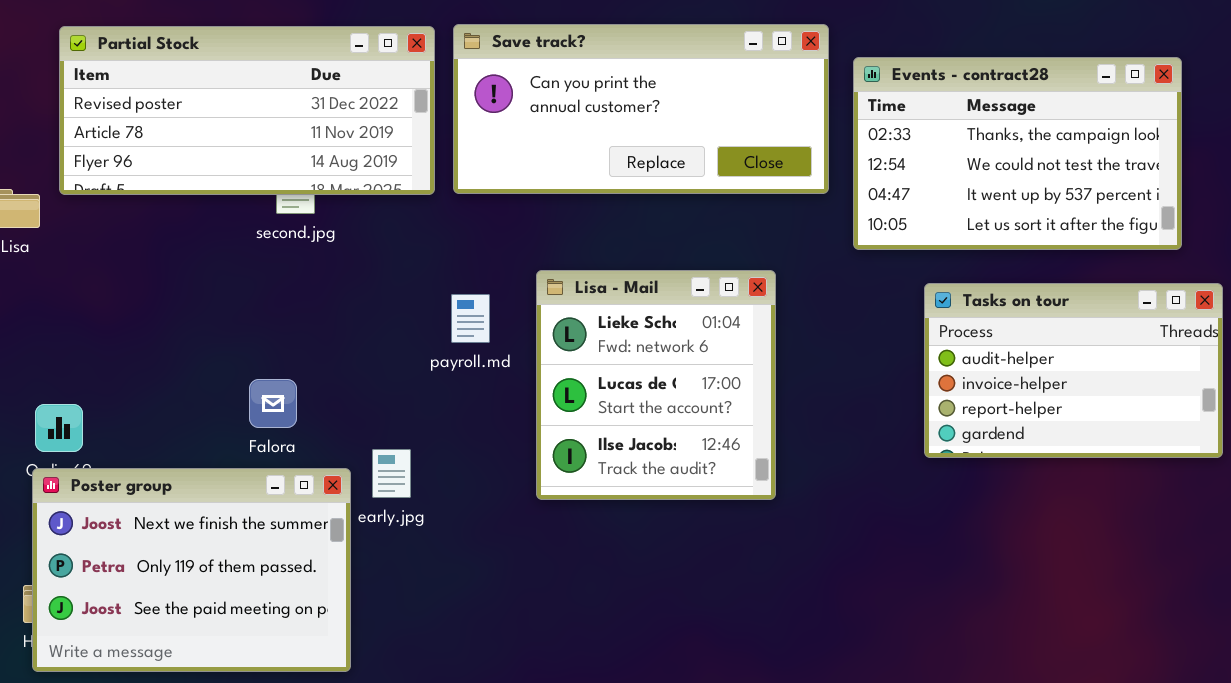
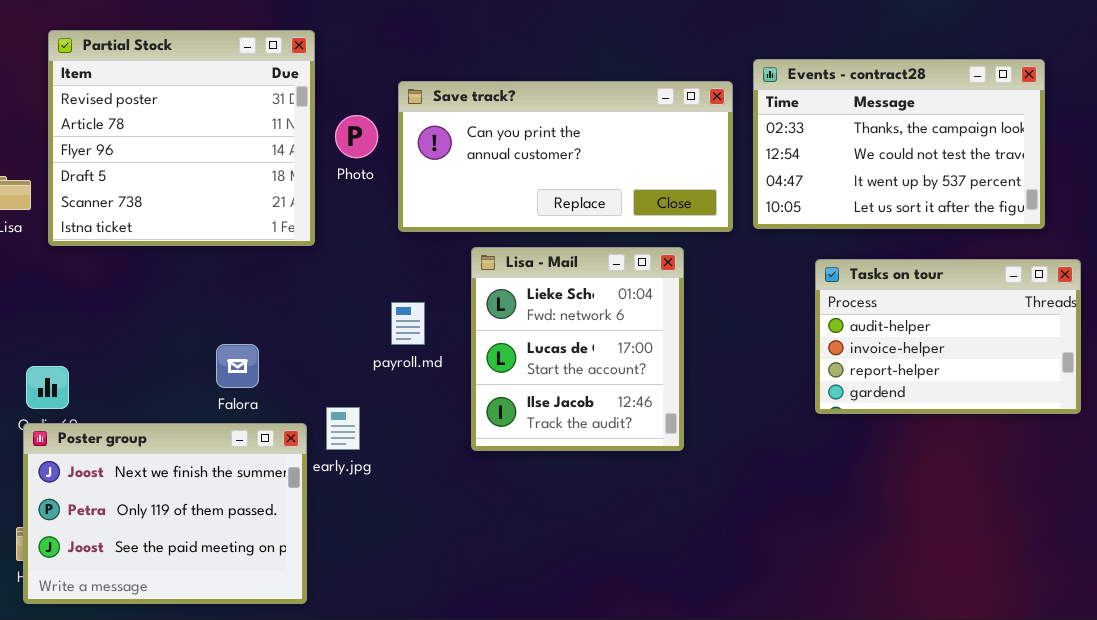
Save track?: [453,24,829,194] -> [398,81,733,232], moved
Partial Stock: [59,26,435,195] -> [48,30,315,246], resized
payroll.md: [451,294,490,343] -> [391,302,425,345], moved

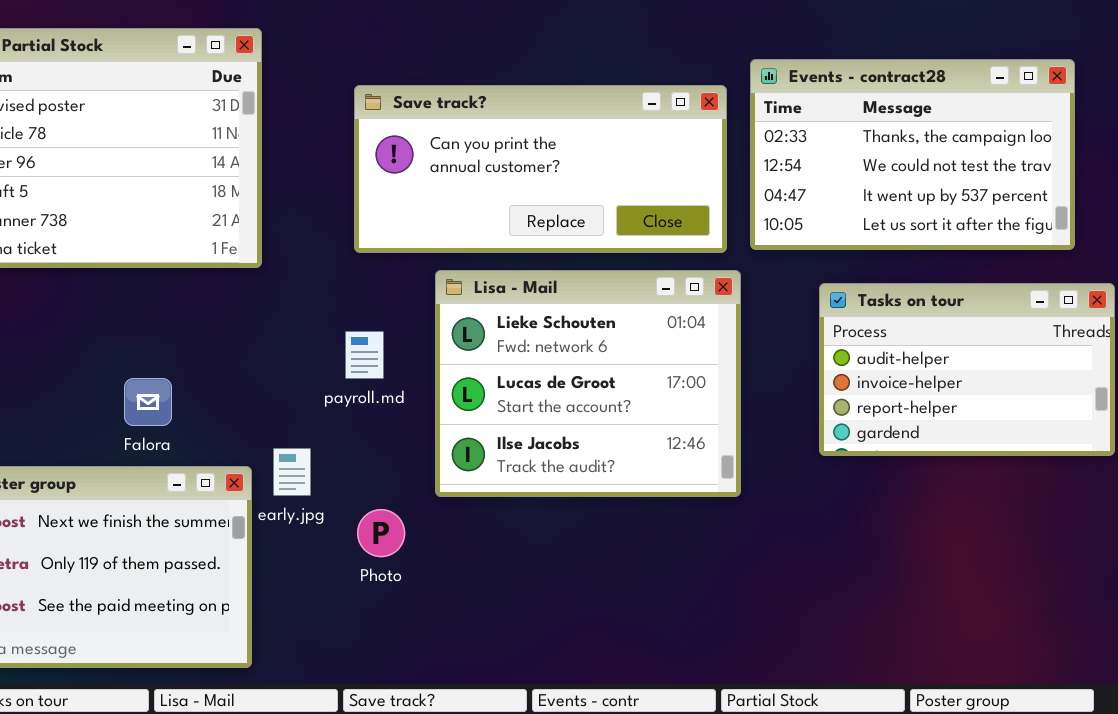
Photo: [335,115,378,158] -> [357,509,405,557], moved
Lisa - Mail: [471,247,684,451] -> [435,270,741,497], resized
Falora: [216,344,259,388] -> [124,378,172,426], moved

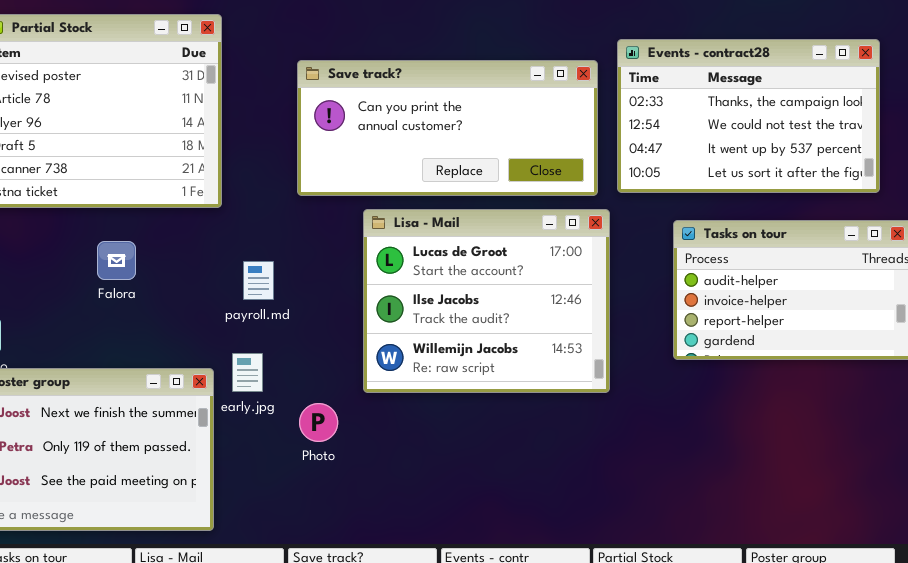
Lisa - Mail: [435,270,741,497] -> [363,209,610,393], scrolled down 1 row
payroll.md: [345,331,384,379] -> [243,261,274,300], moved
Falora: [124,378,172,426] -> [97,241,136,280], moved

